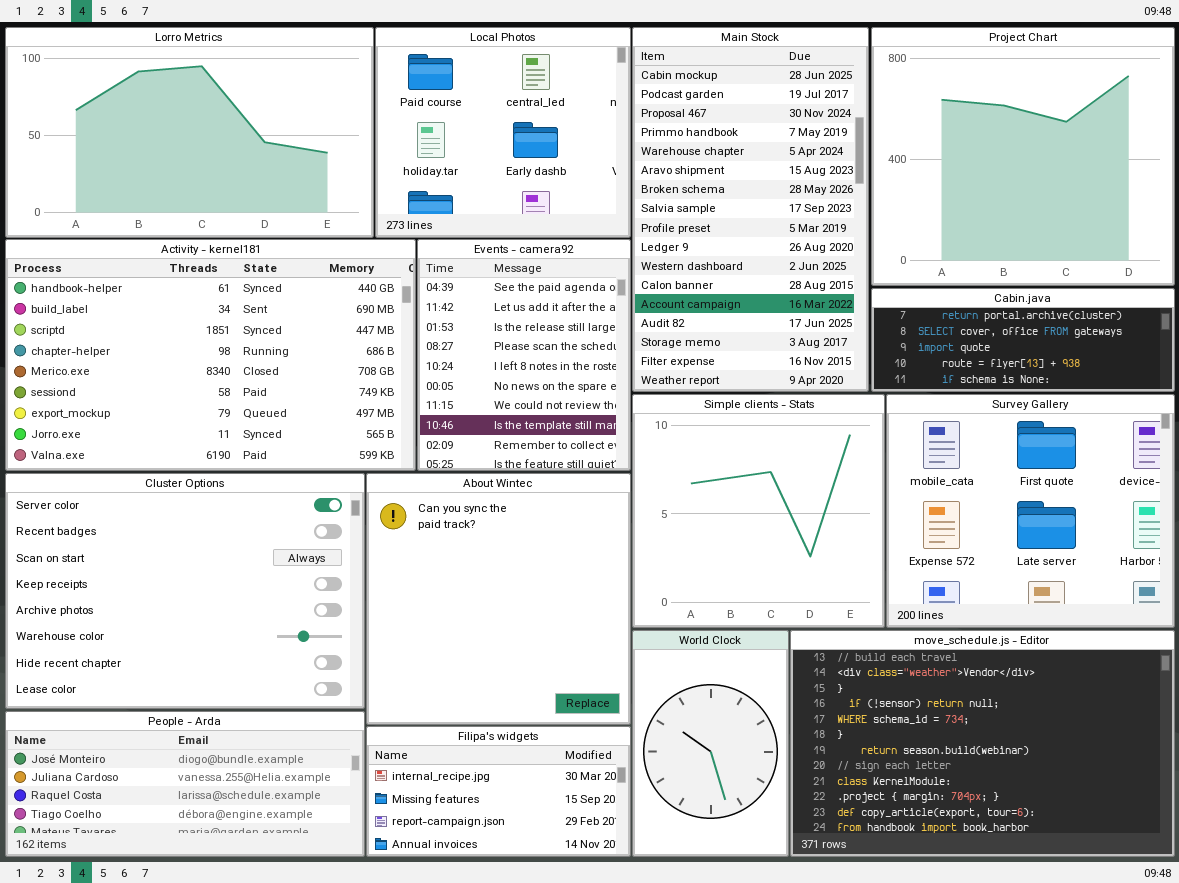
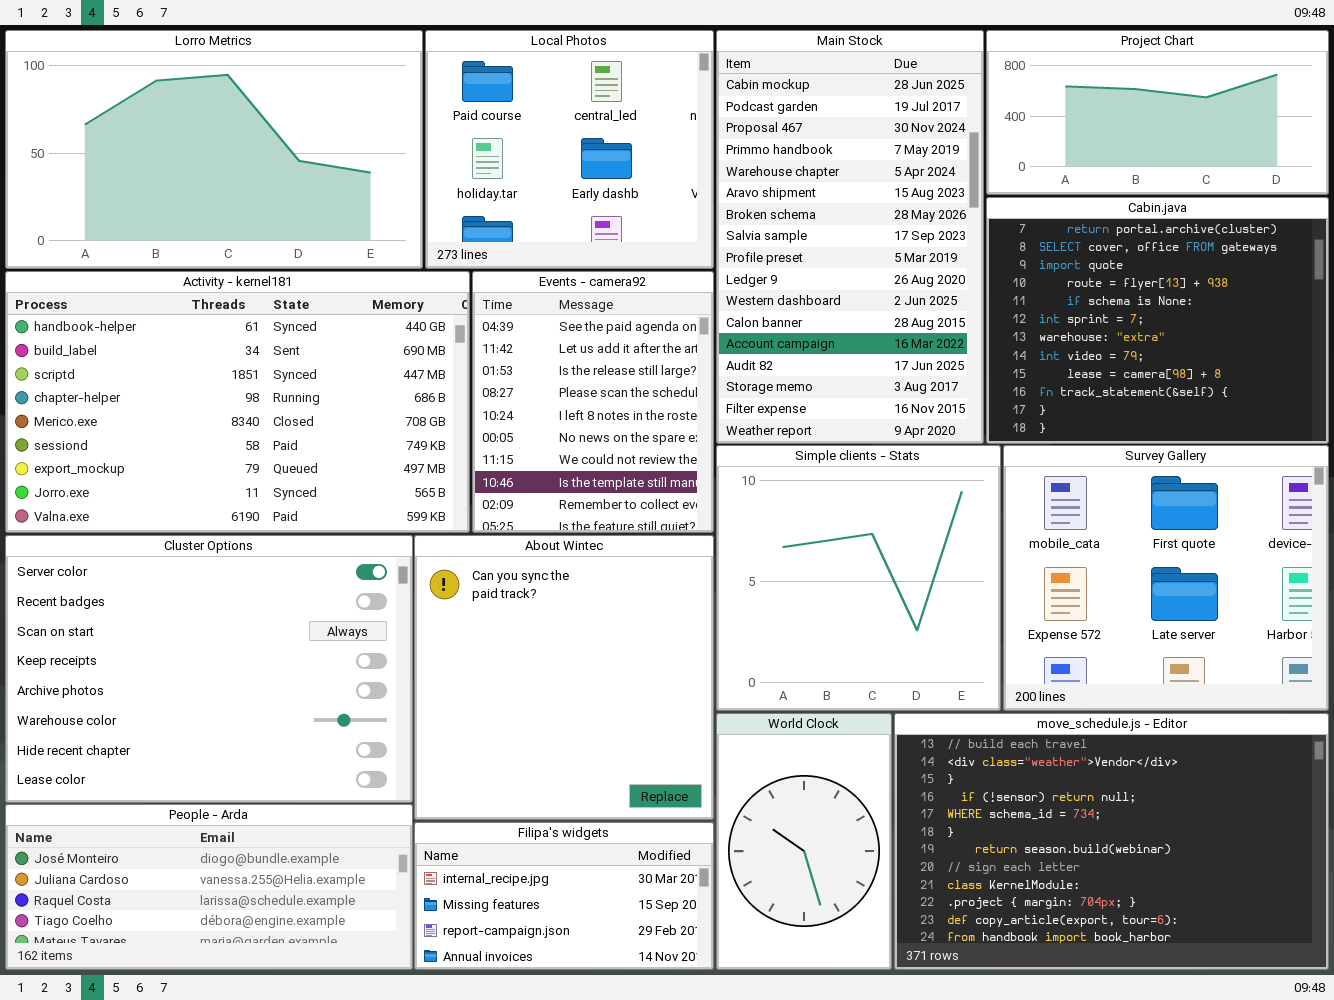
Project Chart: [871,27,1175,286] -> [986,30,1329,195], resized
Cabin.java: [871,288,1175,392] -> [986,197,1329,444], resized

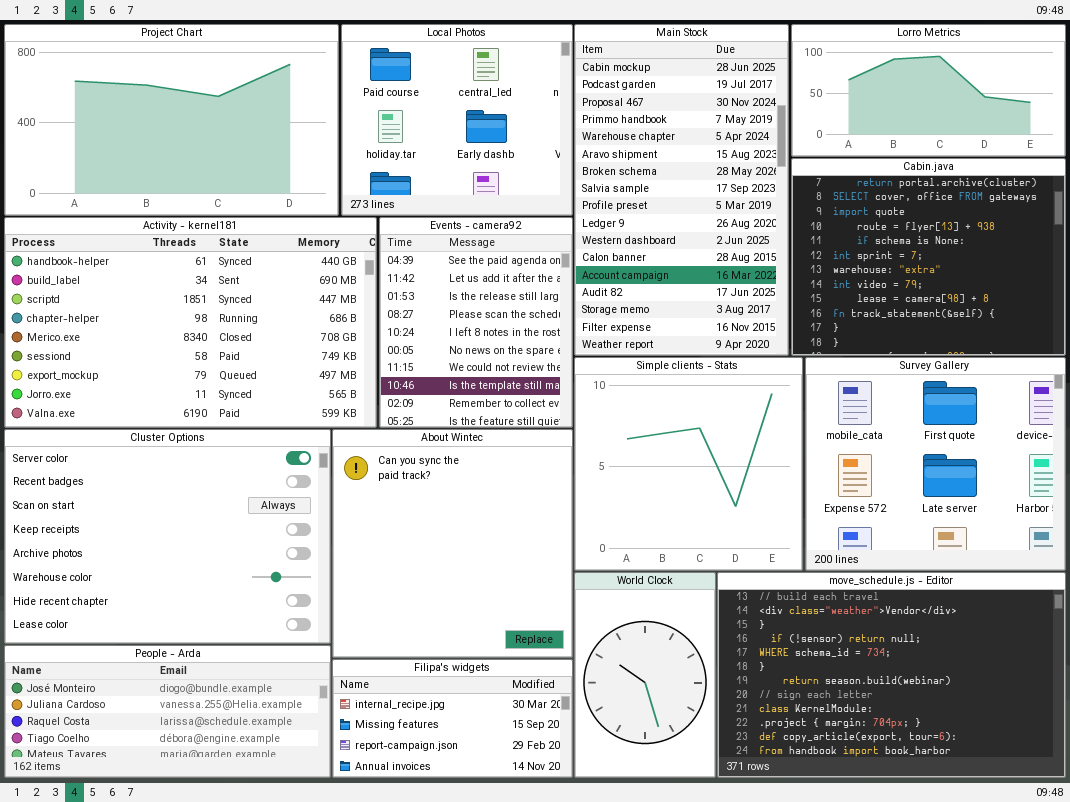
Lorro Metrics: [5,30,423,269] -> [791,24,1066,157], moved, resized
Project Chart: [986,30,1329,195] -> [4,24,339,216], moved, resized

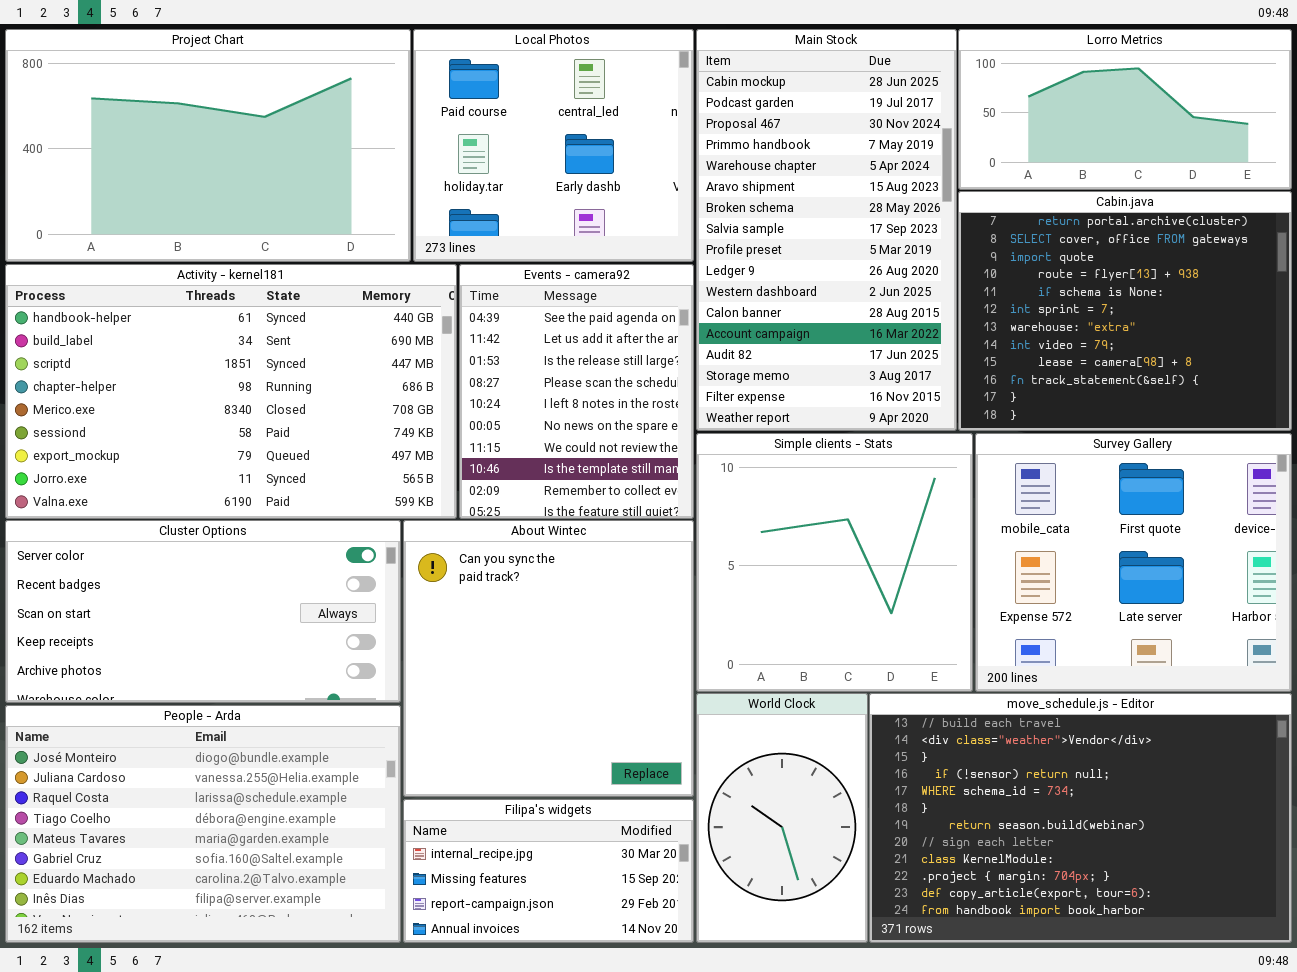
Cluster Options: [4,429,331,644] -> [5,520,401,703], resized
People - Arda: [4,645,331,778] -> [5,705,401,943], resized

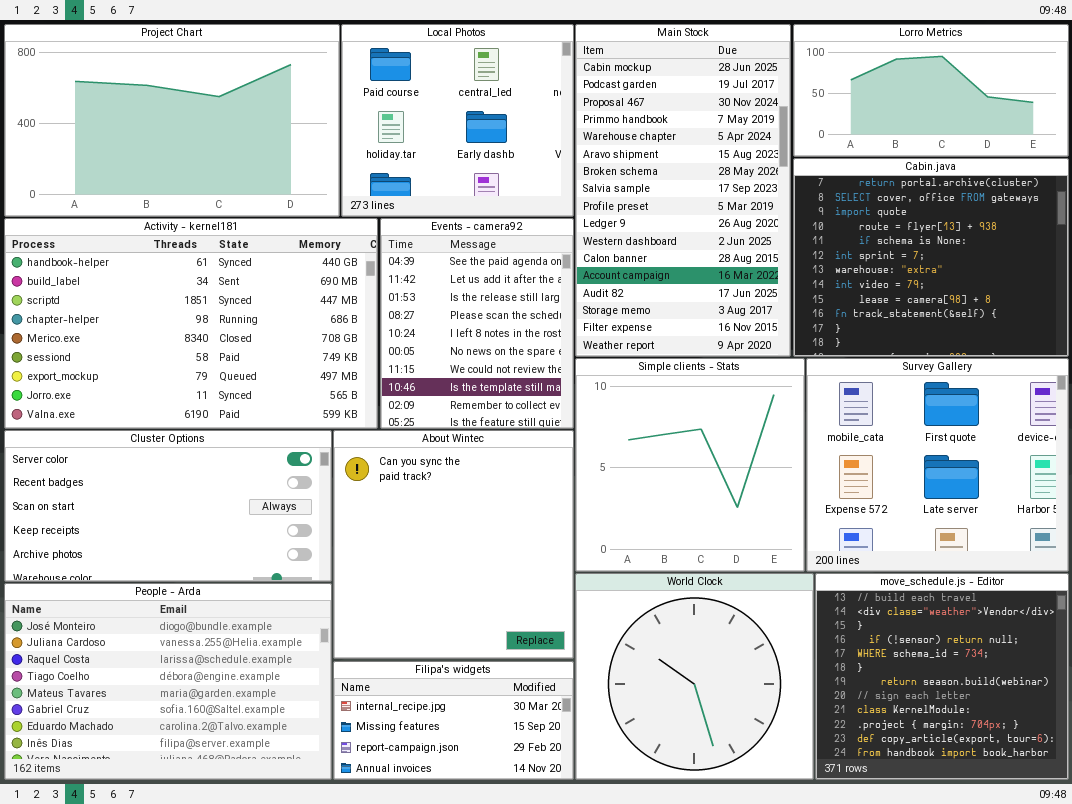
World Clock: [696,693,868,943] -> [575,573,814,780], resized
move_schedule.js - Editor: [869,693,1292,943] -> [815,573,1069,780], resized

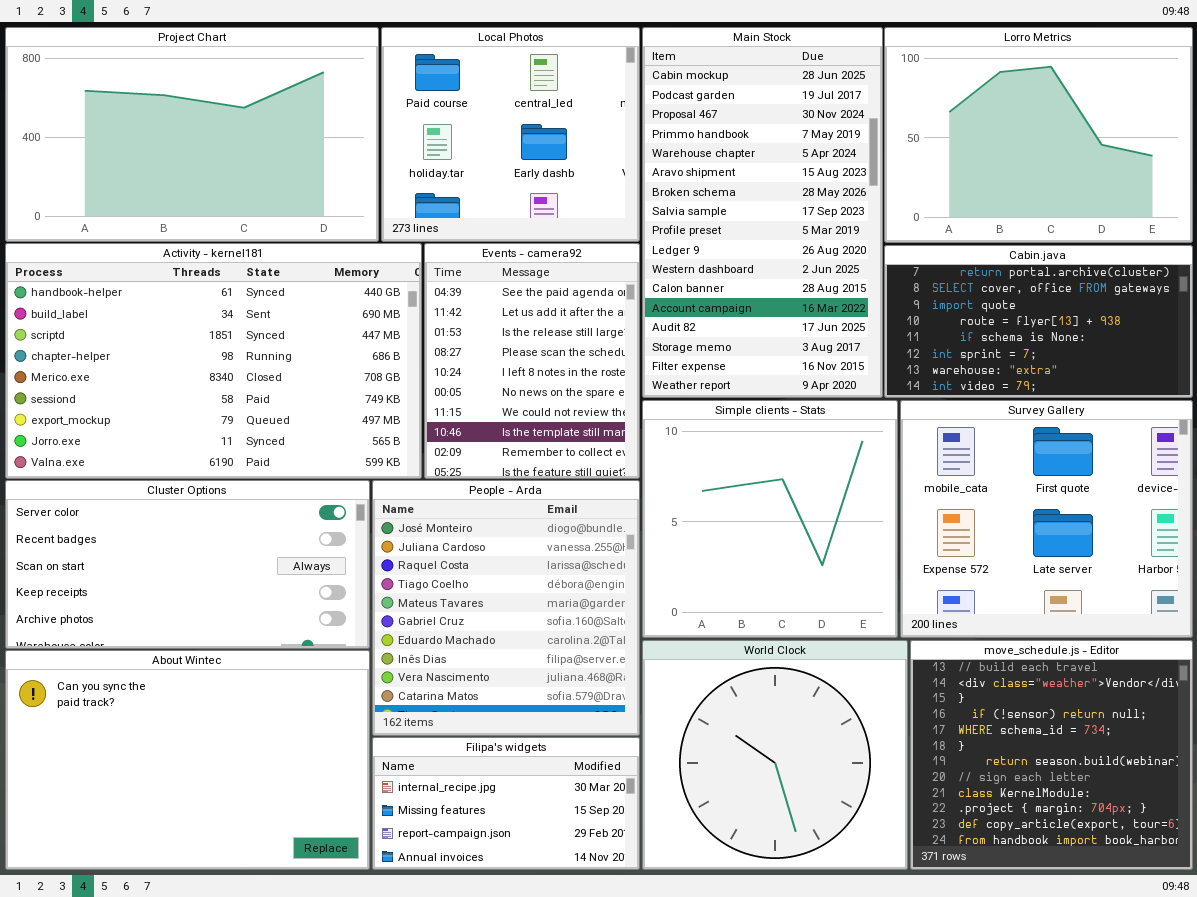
Lorro Metrics: [793,24,1069,157] -> [884,27,1193,243], resized
Cabin.java: [793,158,1069,357] -> [884,245,1193,398], resized
About Wintec: [333,430,574,659] -> [5,650,370,870], moved, resized
People - Arda: [4,583,332,780] -> [372,480,640,736], moved, resized

